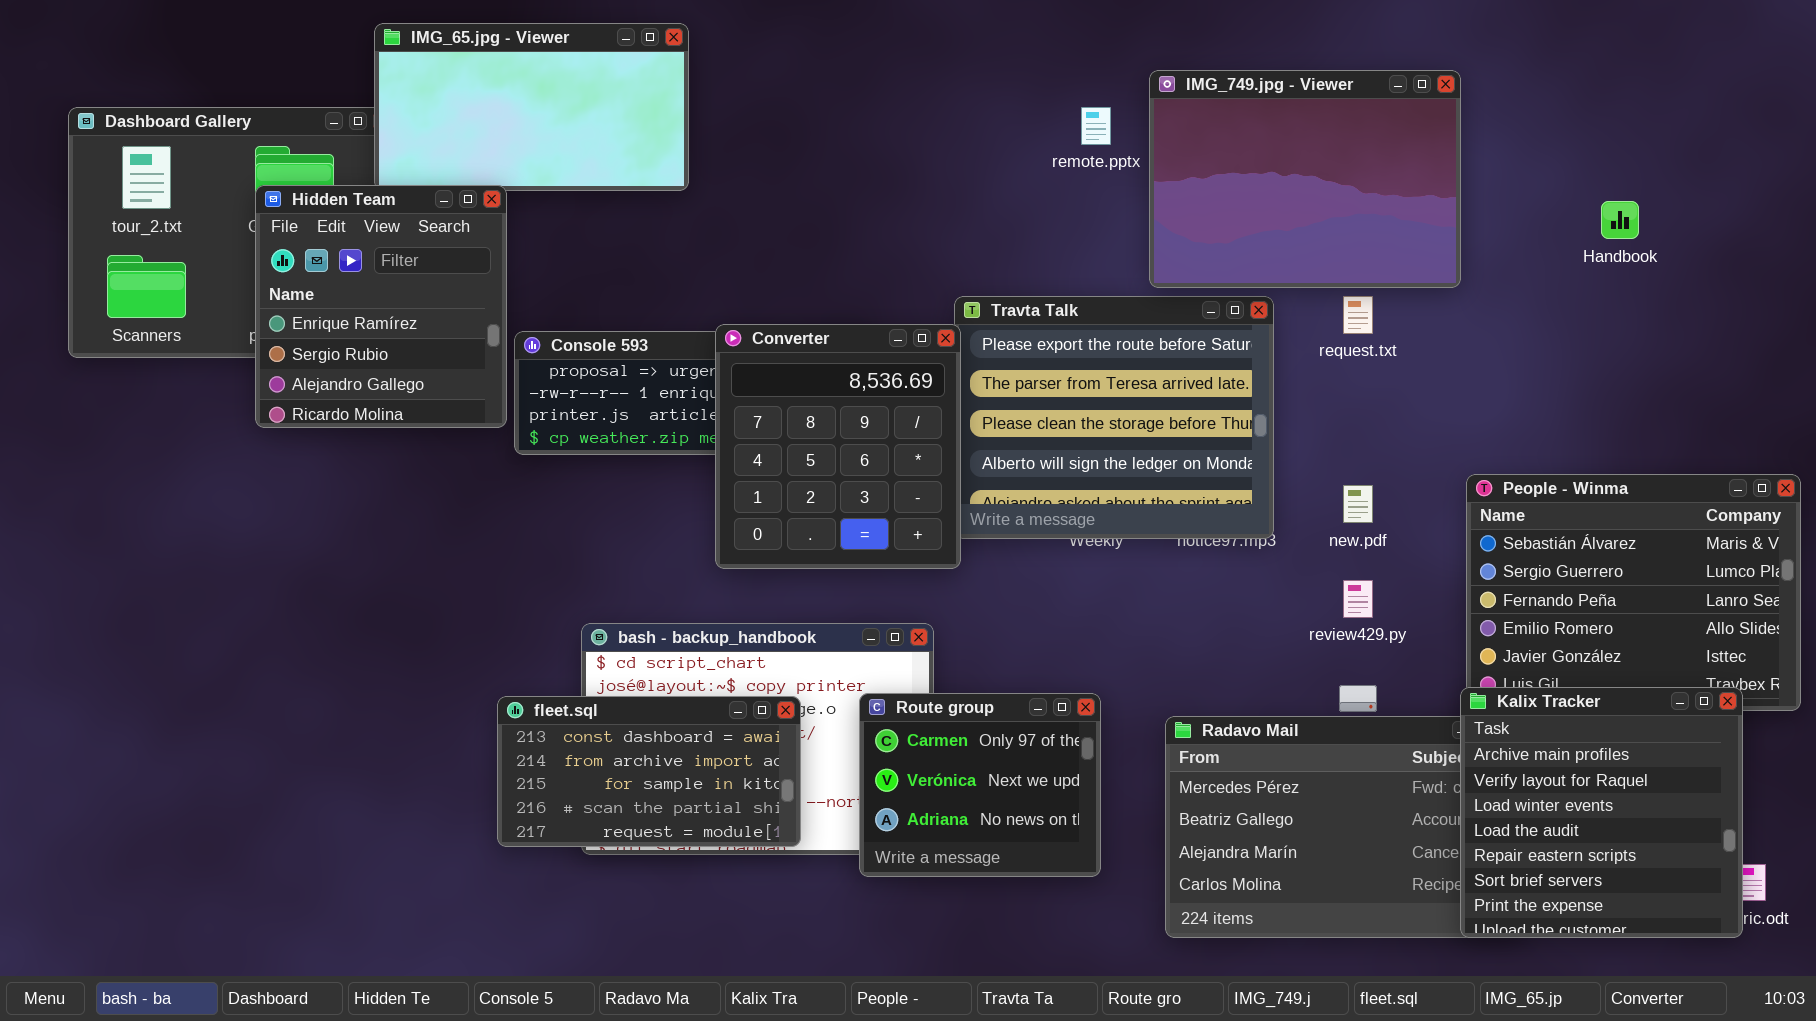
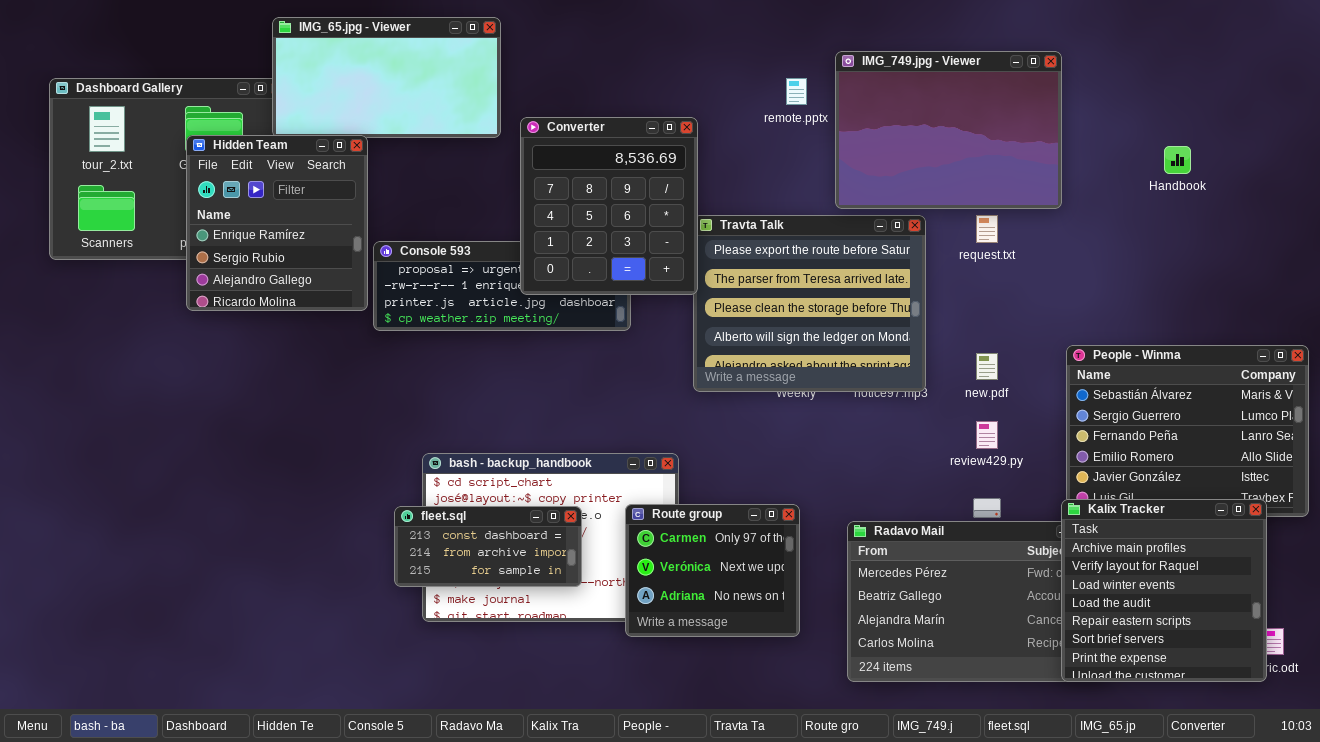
Converter: [715,324,961,569] -> [520,117,698,295], moved
fleet.sql: [497,696,801,847] -> [394,506,582,587], resized

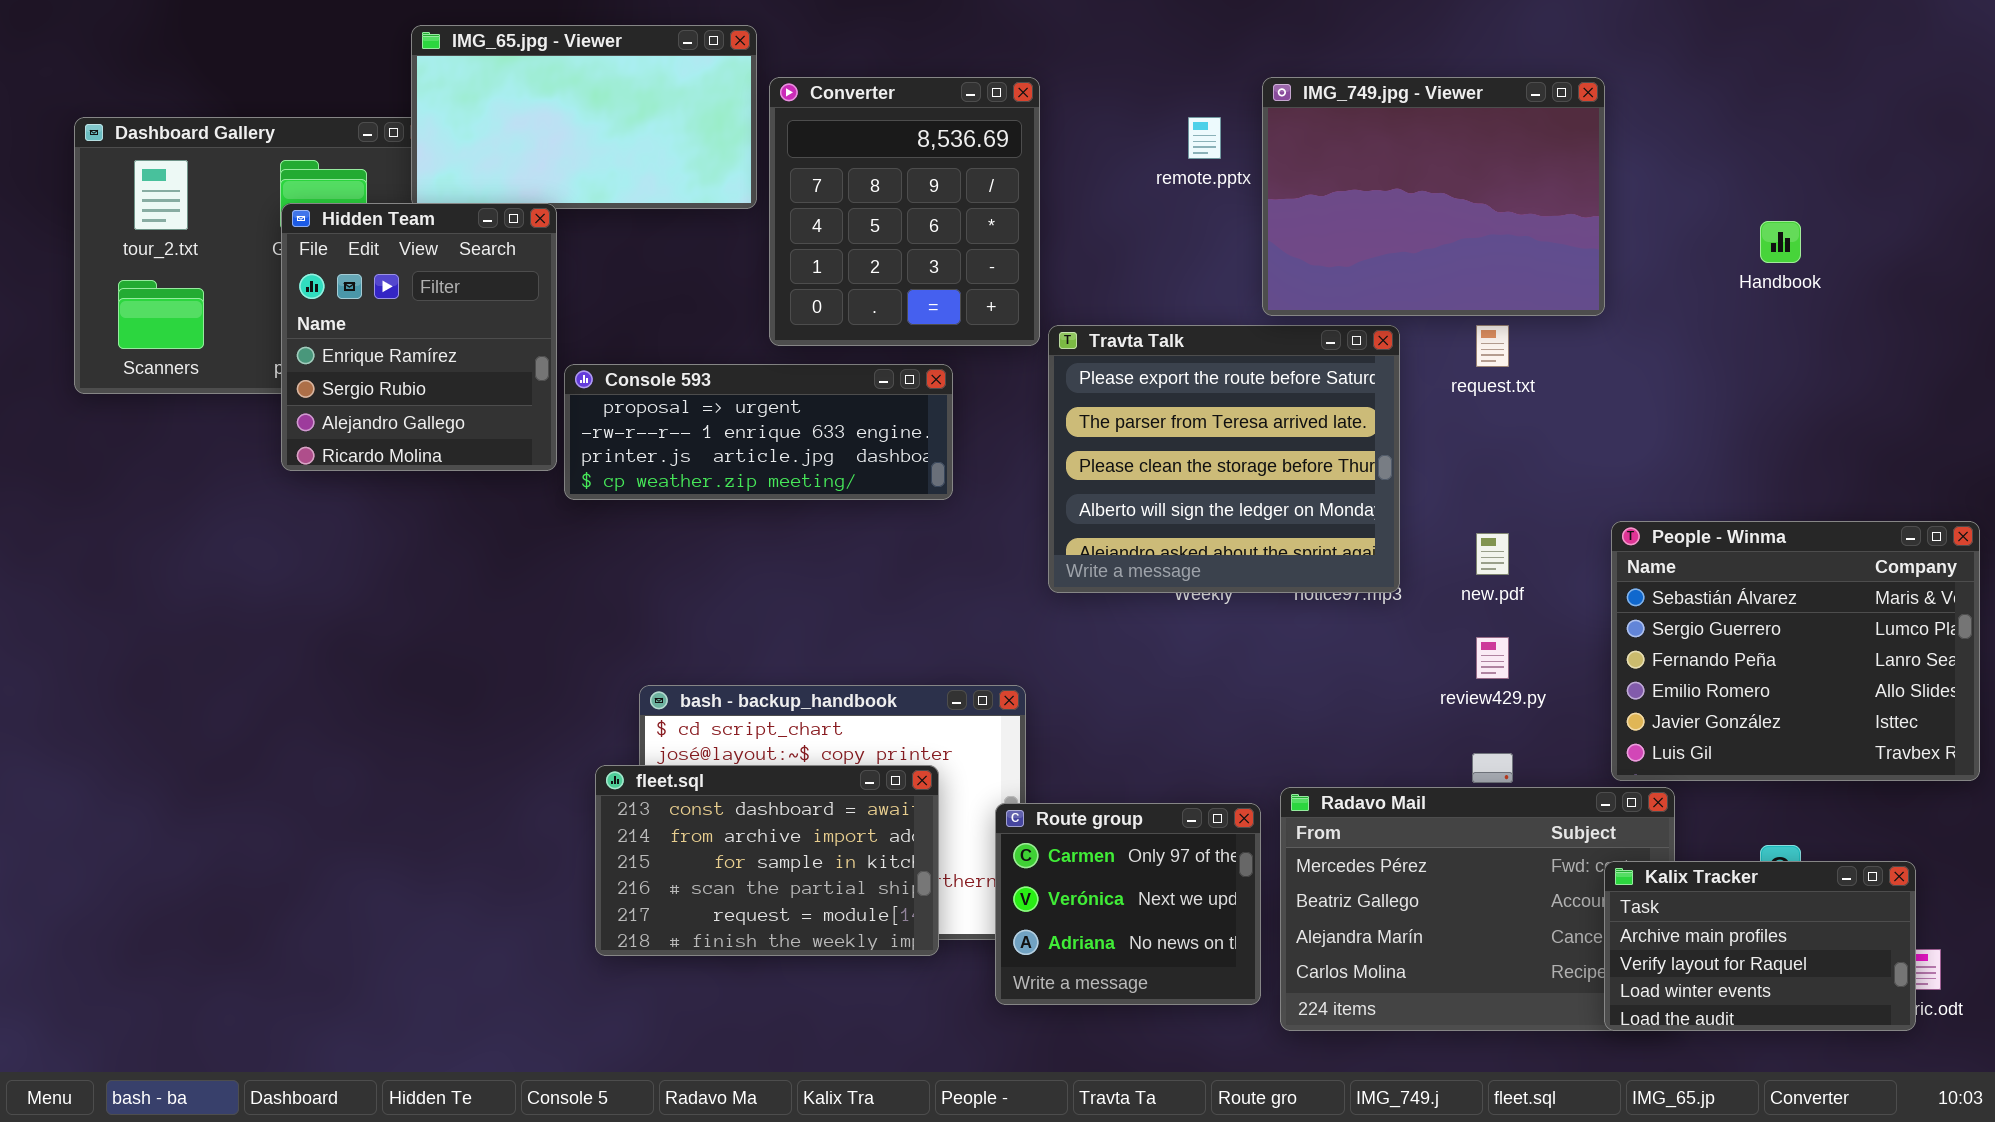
Converter: [520,117,698,295] -> [769,77,1040,346], moved
Kalix Tracker: [1061,499,1267,682] -> [1604,861,1916,1031], resized
Route group: [625,504,800,637] -> [995,803,1261,1005], moved
fleet.sql: [394,506,582,587] -> [595,765,939,956], resized

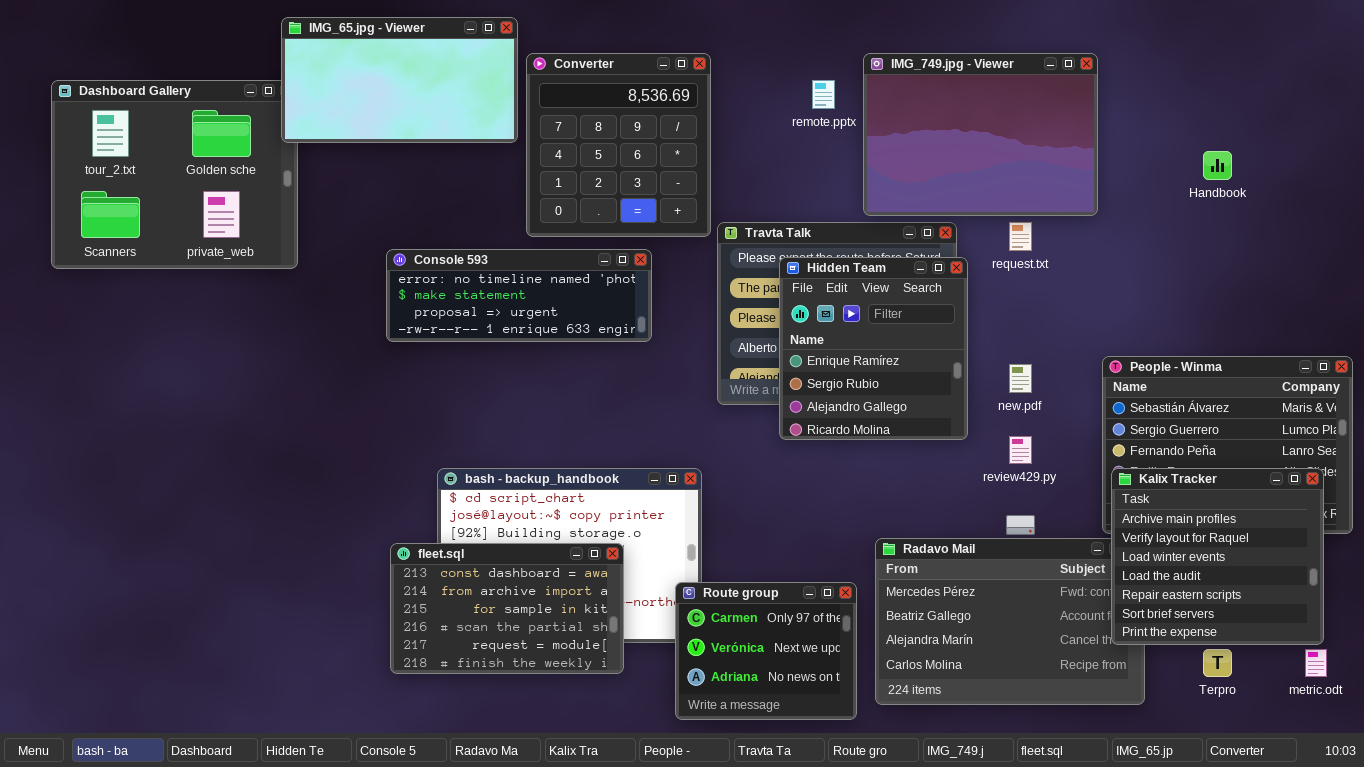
Hidden Team: [281,203,557,471] -> [779,257,968,440], moved
Console 593: [564,364,953,500] -> [386,249,652,342], scrolled up 2 rows
fleet.sql: [595,765,939,956] -> [390,543,624,674], moved
Route group: [995,803,1261,1005] -> [675,582,857,720], moved
Kalix Tracker: [1604,861,1916,1031] -> [1111,468,1324,645], moved, resized

